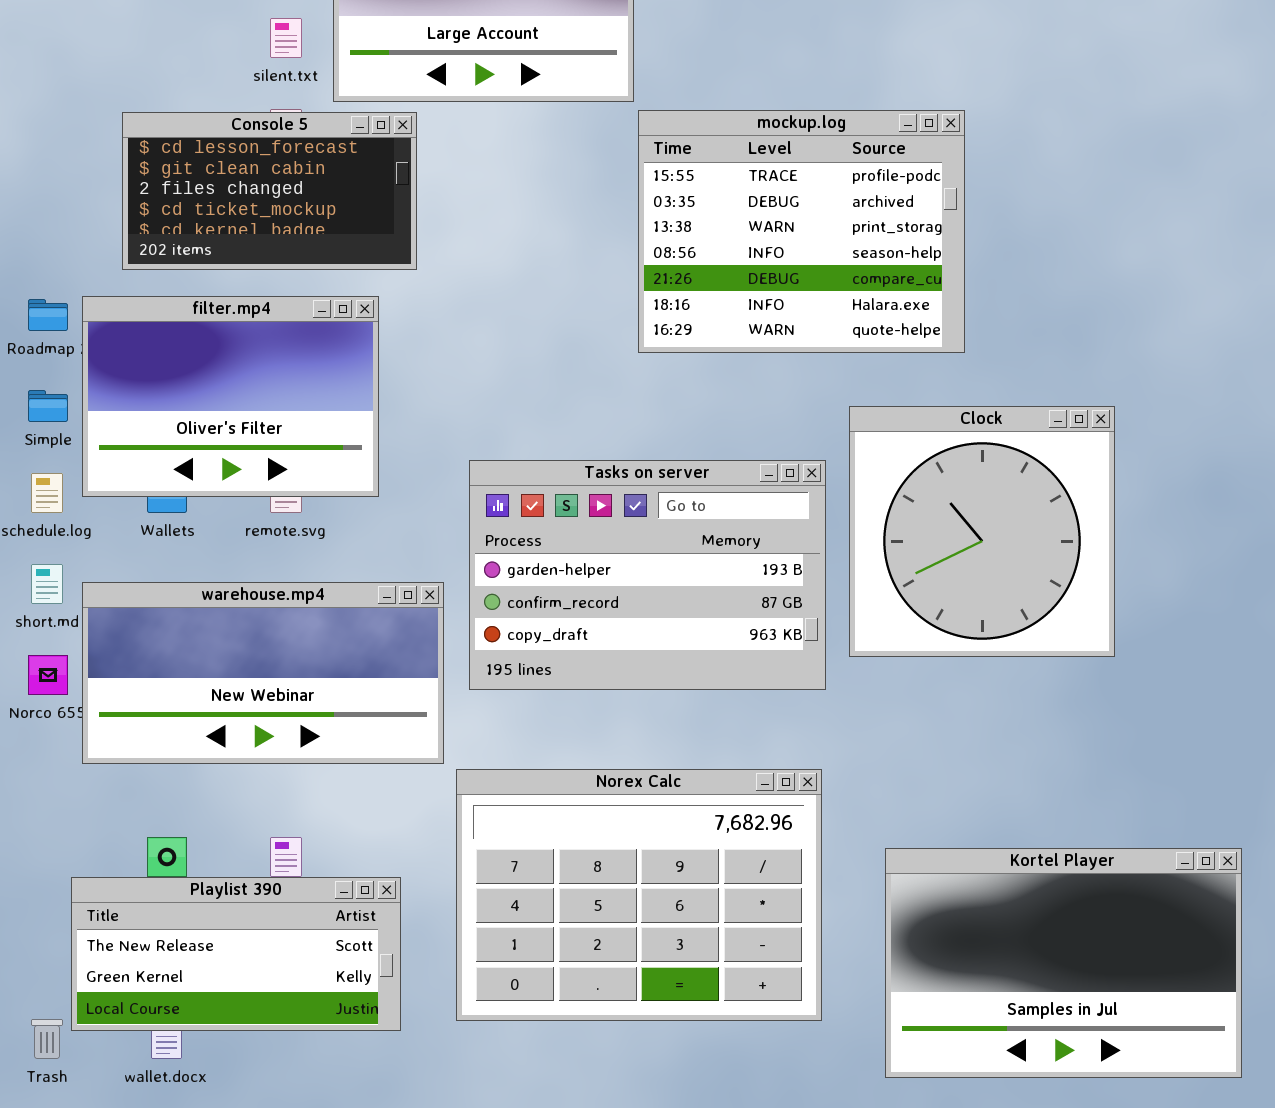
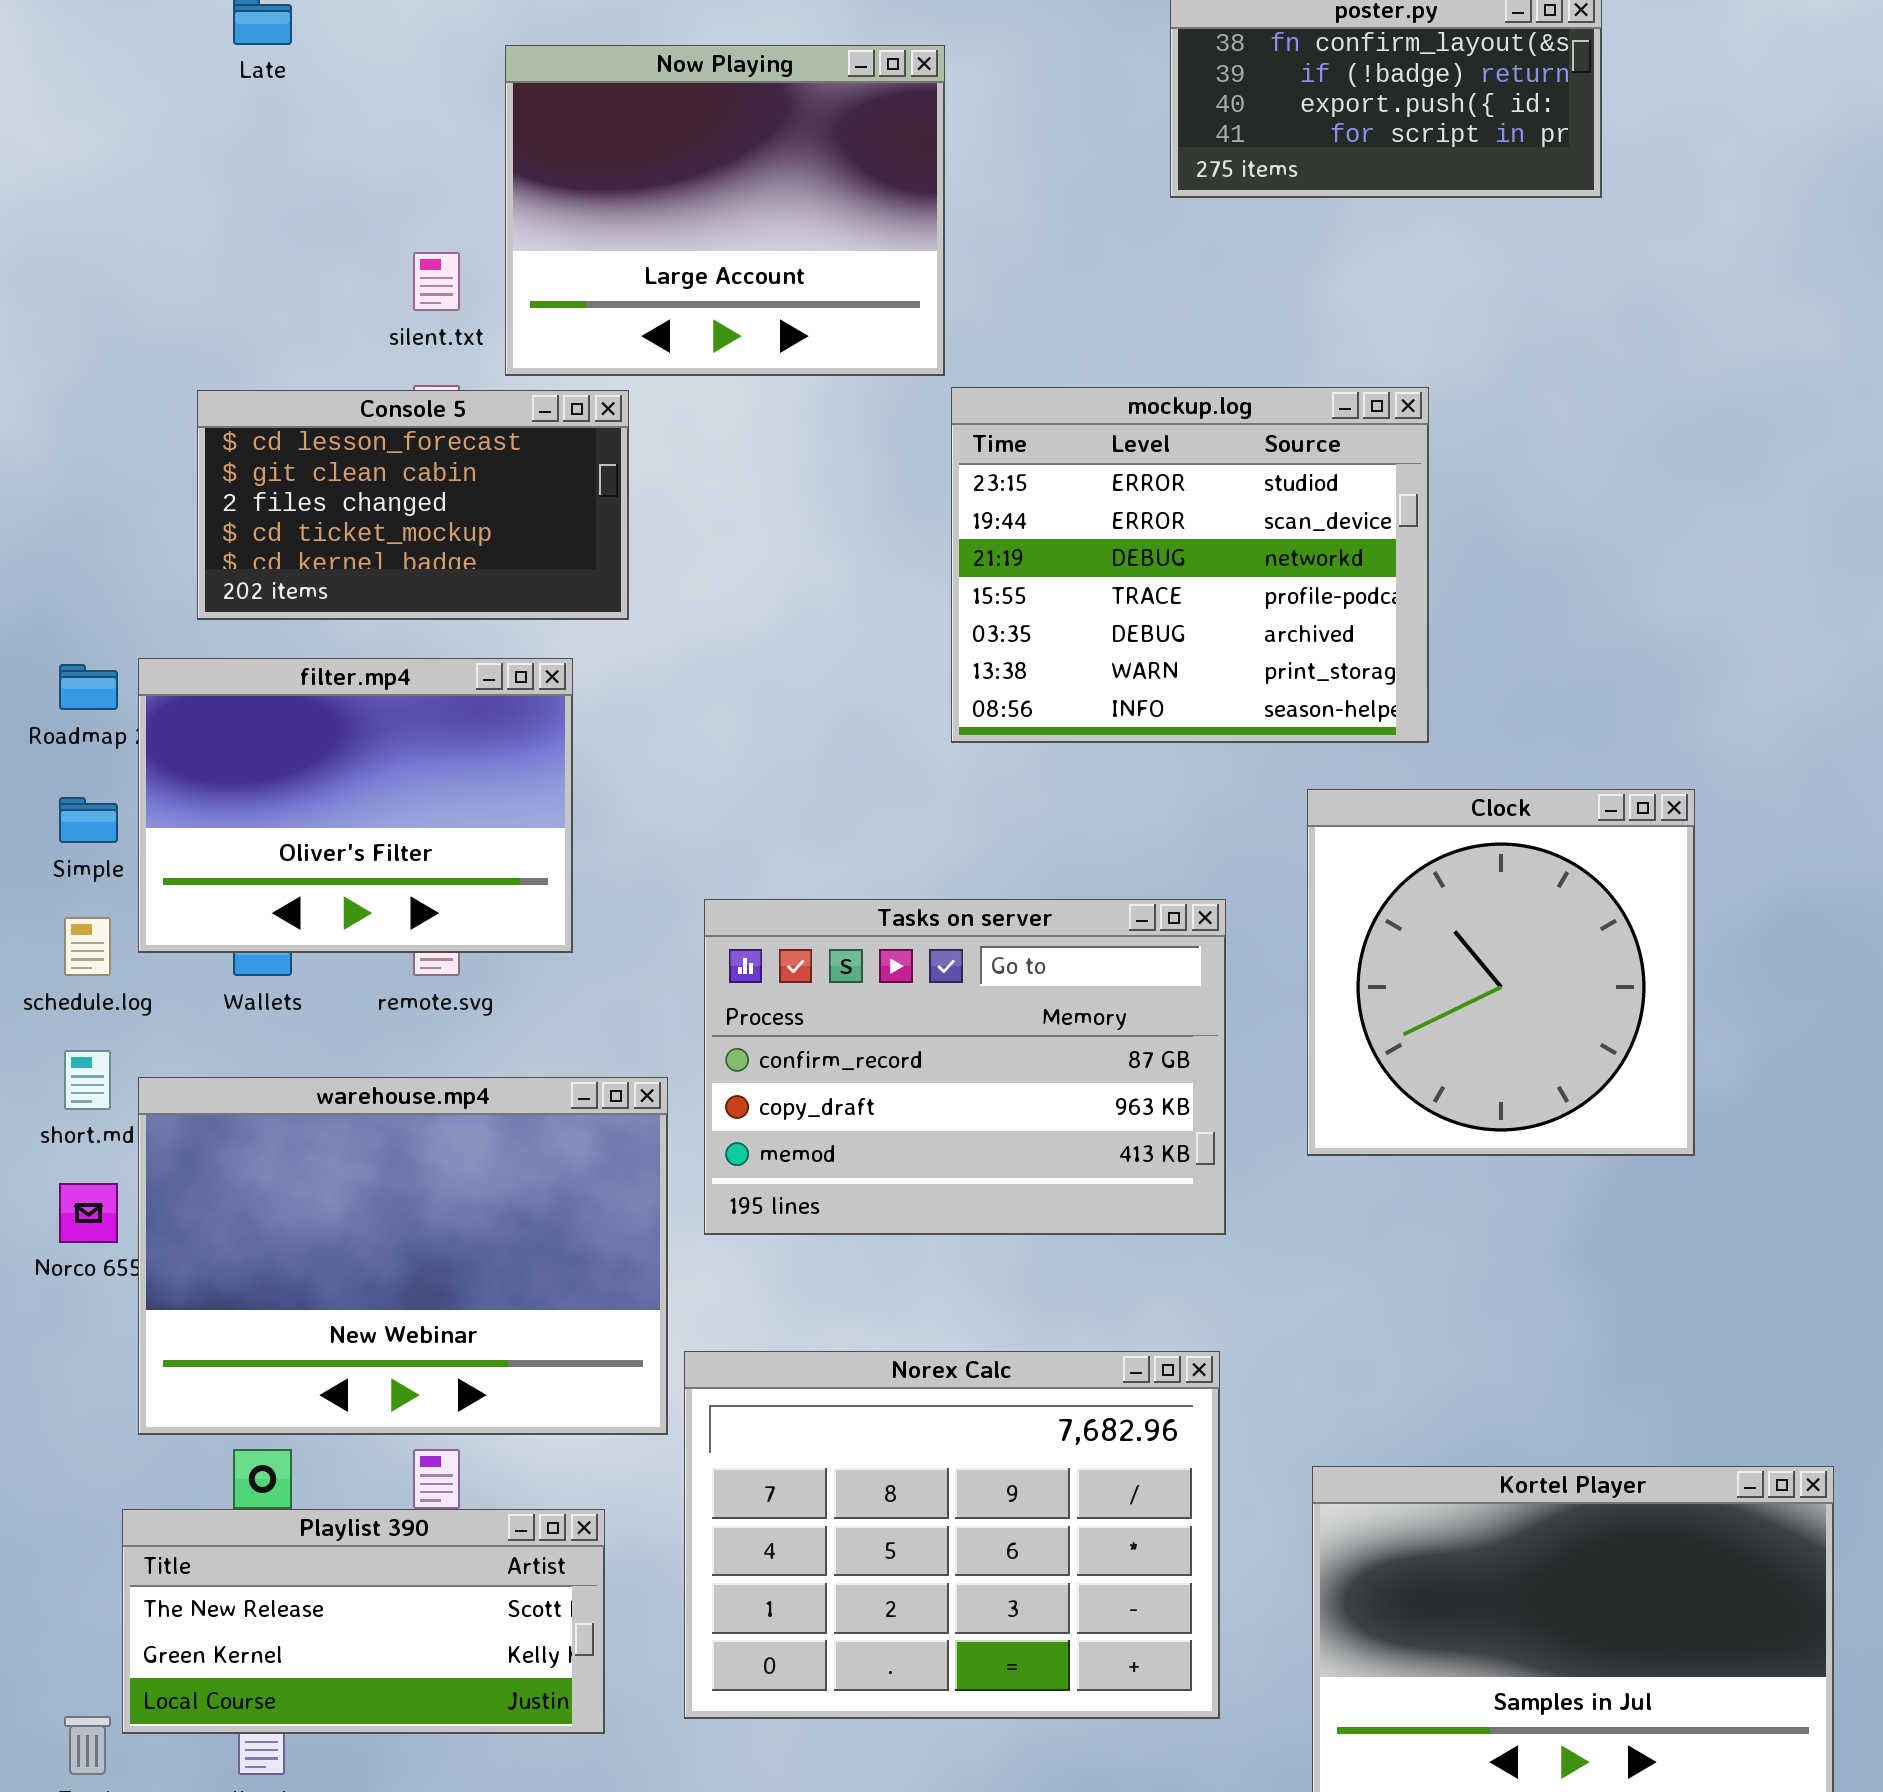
mockup.log: [638,110,965,353] -> [951,387,1429,743], scrolled up 3 rows
Clock: [849,406,1115,657] -> [1307,789,1695,1156], moved
Tasks on server: [469,460,826,690] -> [704,899,1226,1235], scrolled down 1 row
warehouse.mp4: [82,582,444,764] -> [138,1077,668,1435], resized

